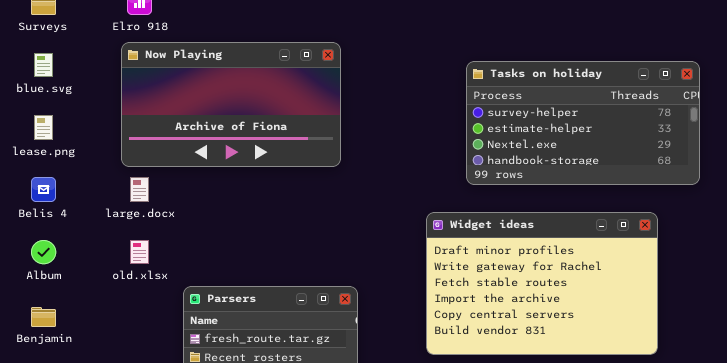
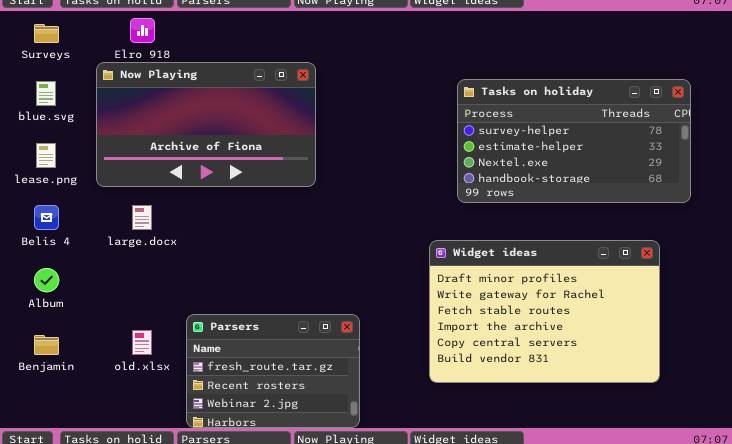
Now Playing: [121,42,341,167] -> [96,62,316,187], moved
Tasks on holiday: [466,61,700,185] -> [457,79,691,203], moved
old.xlsx: [130,240,149,264] -> [132,330,152,355], moved

